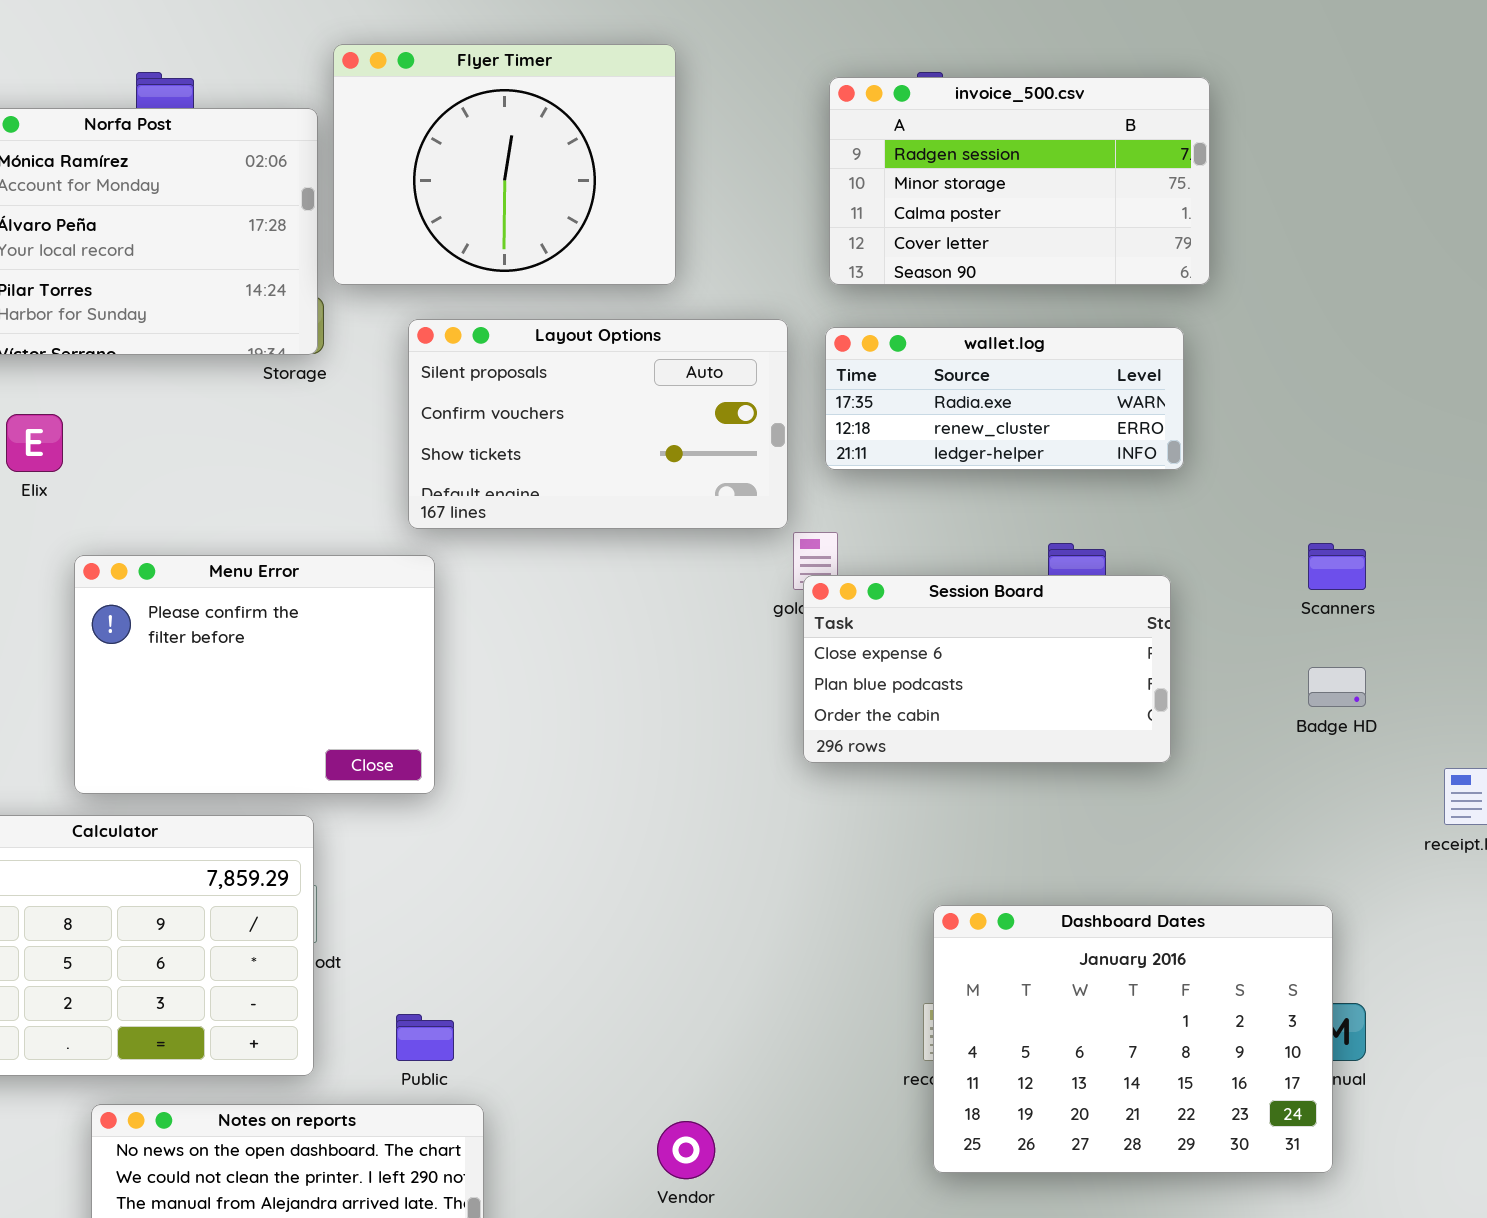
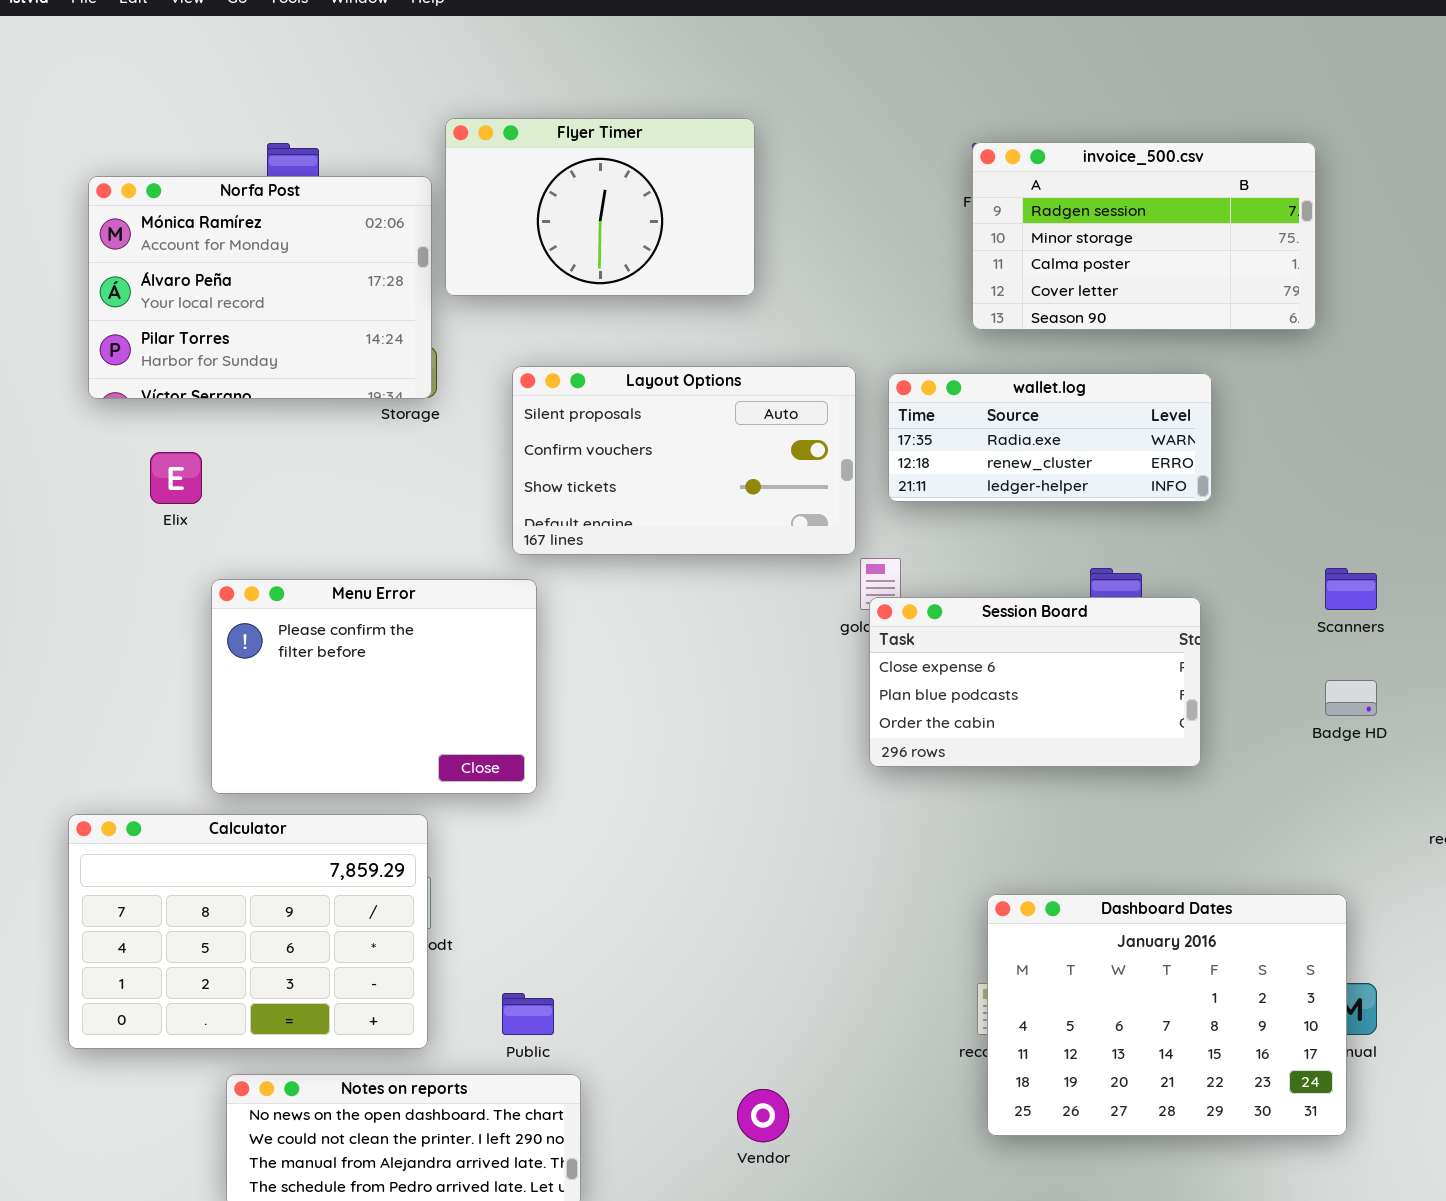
Flyer Timer: [333,44,676,285] -> [445,118,755,296], resized
invoice_500.csv: [829,77,1210,285] -> [972,142,1316,330], moved

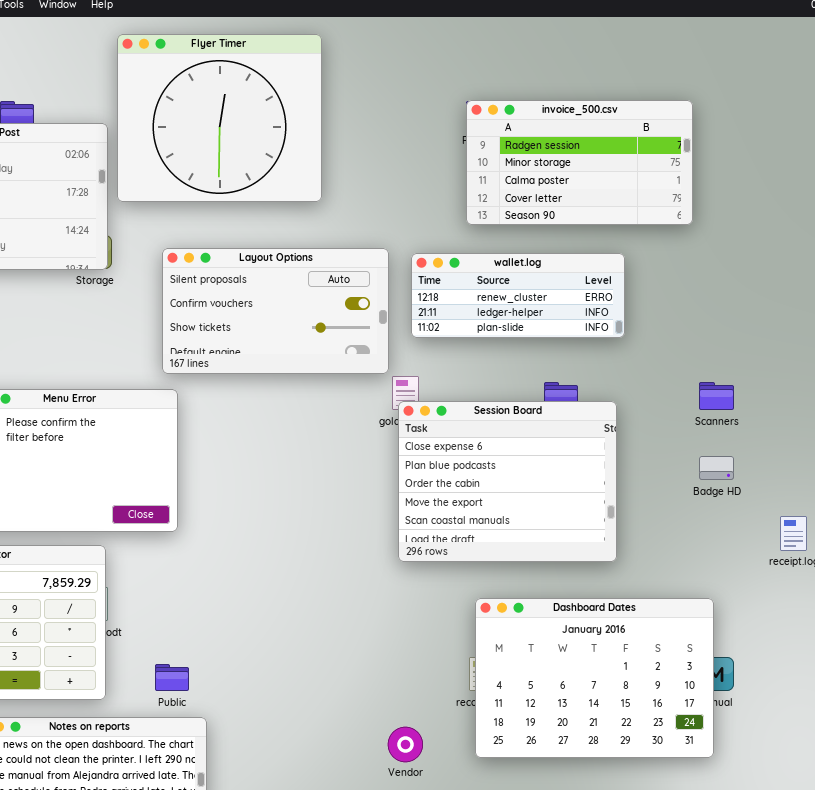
Flyer Timer: [445,118,755,296] -> [117,34,322,202], resized
wallet.log: [888,373,1212,502] -> [411,253,625,338], scrolled down 1 row
Session Board: [869,597,1201,767] -> [398,401,617,562], resized
Vendor: [737,1089,789,1142] -> [388,727,423,762], moved

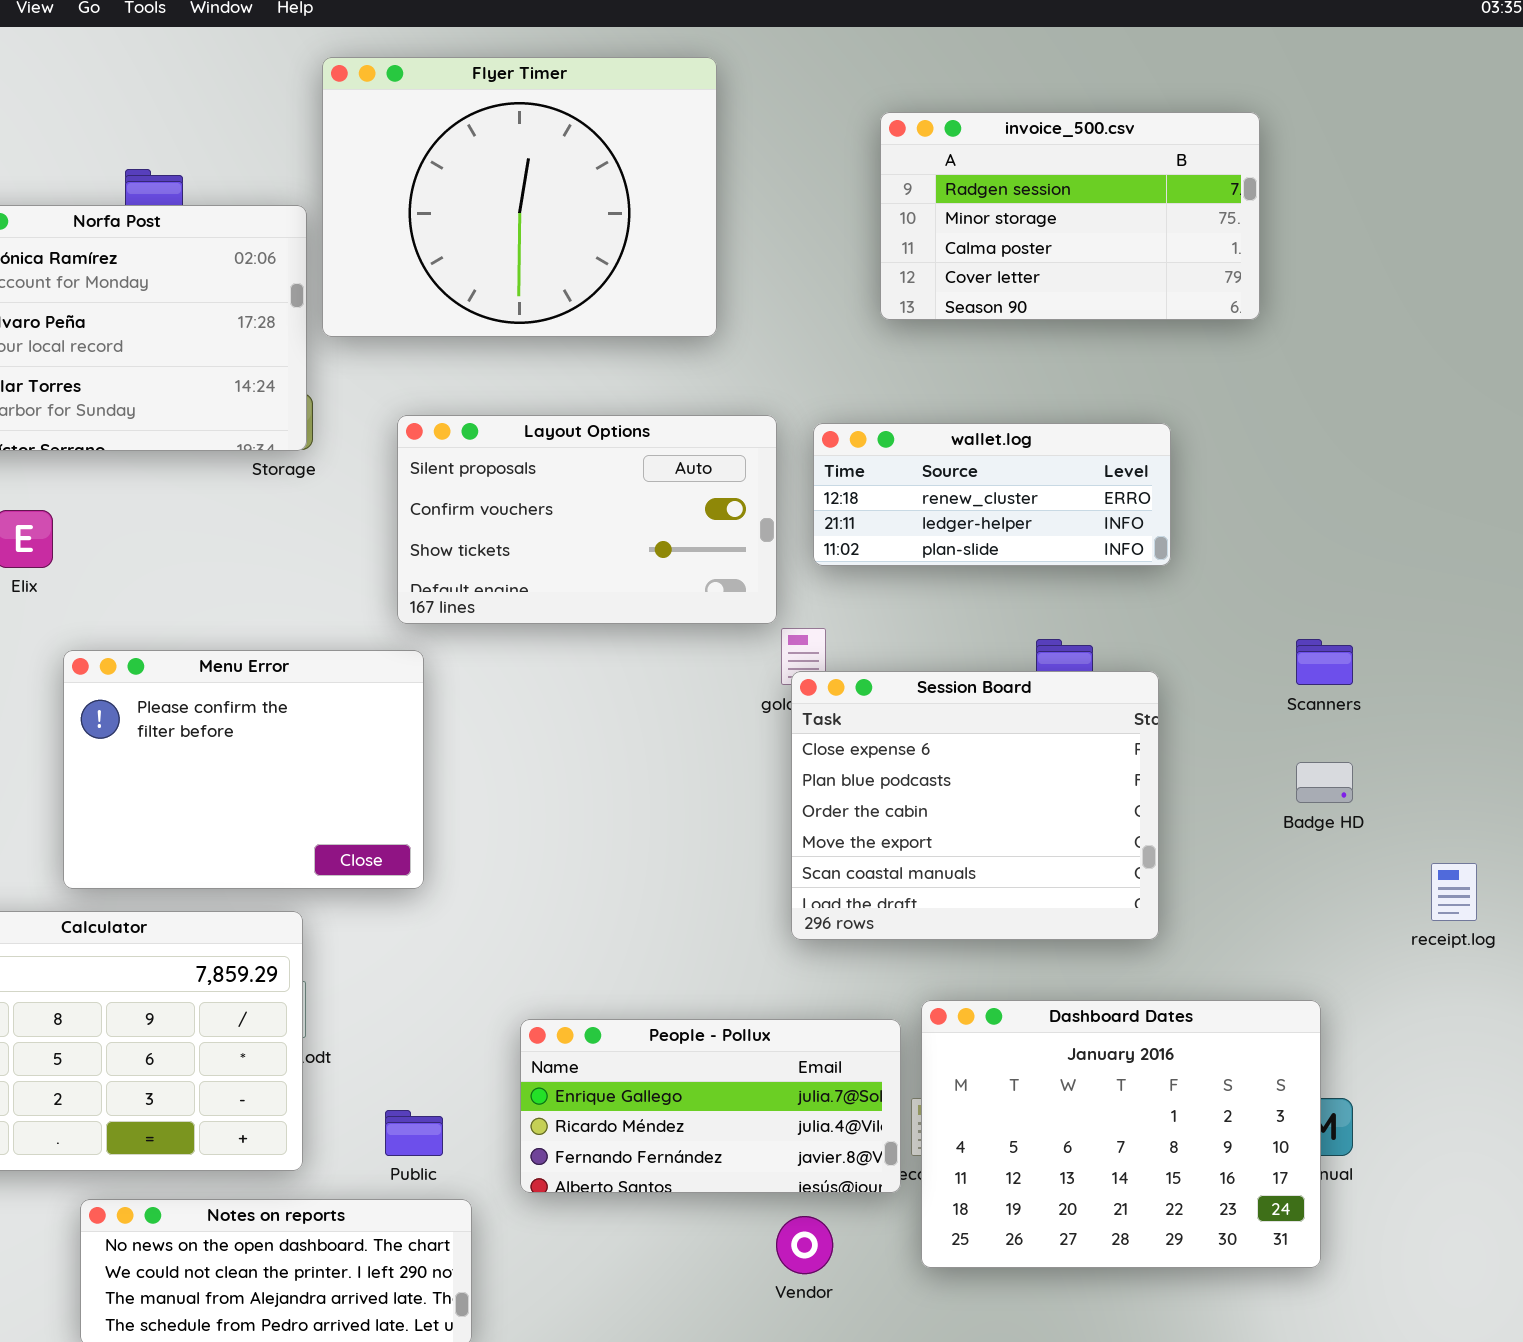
Flyer Timer: [117,34,322,202] -> [322,57,717,337], resized
invoice_500.csv: [466,100,693,225] -> [880,112,1260,320], moved
People - Pollux: none -> [520,1019,901,1193], opened

